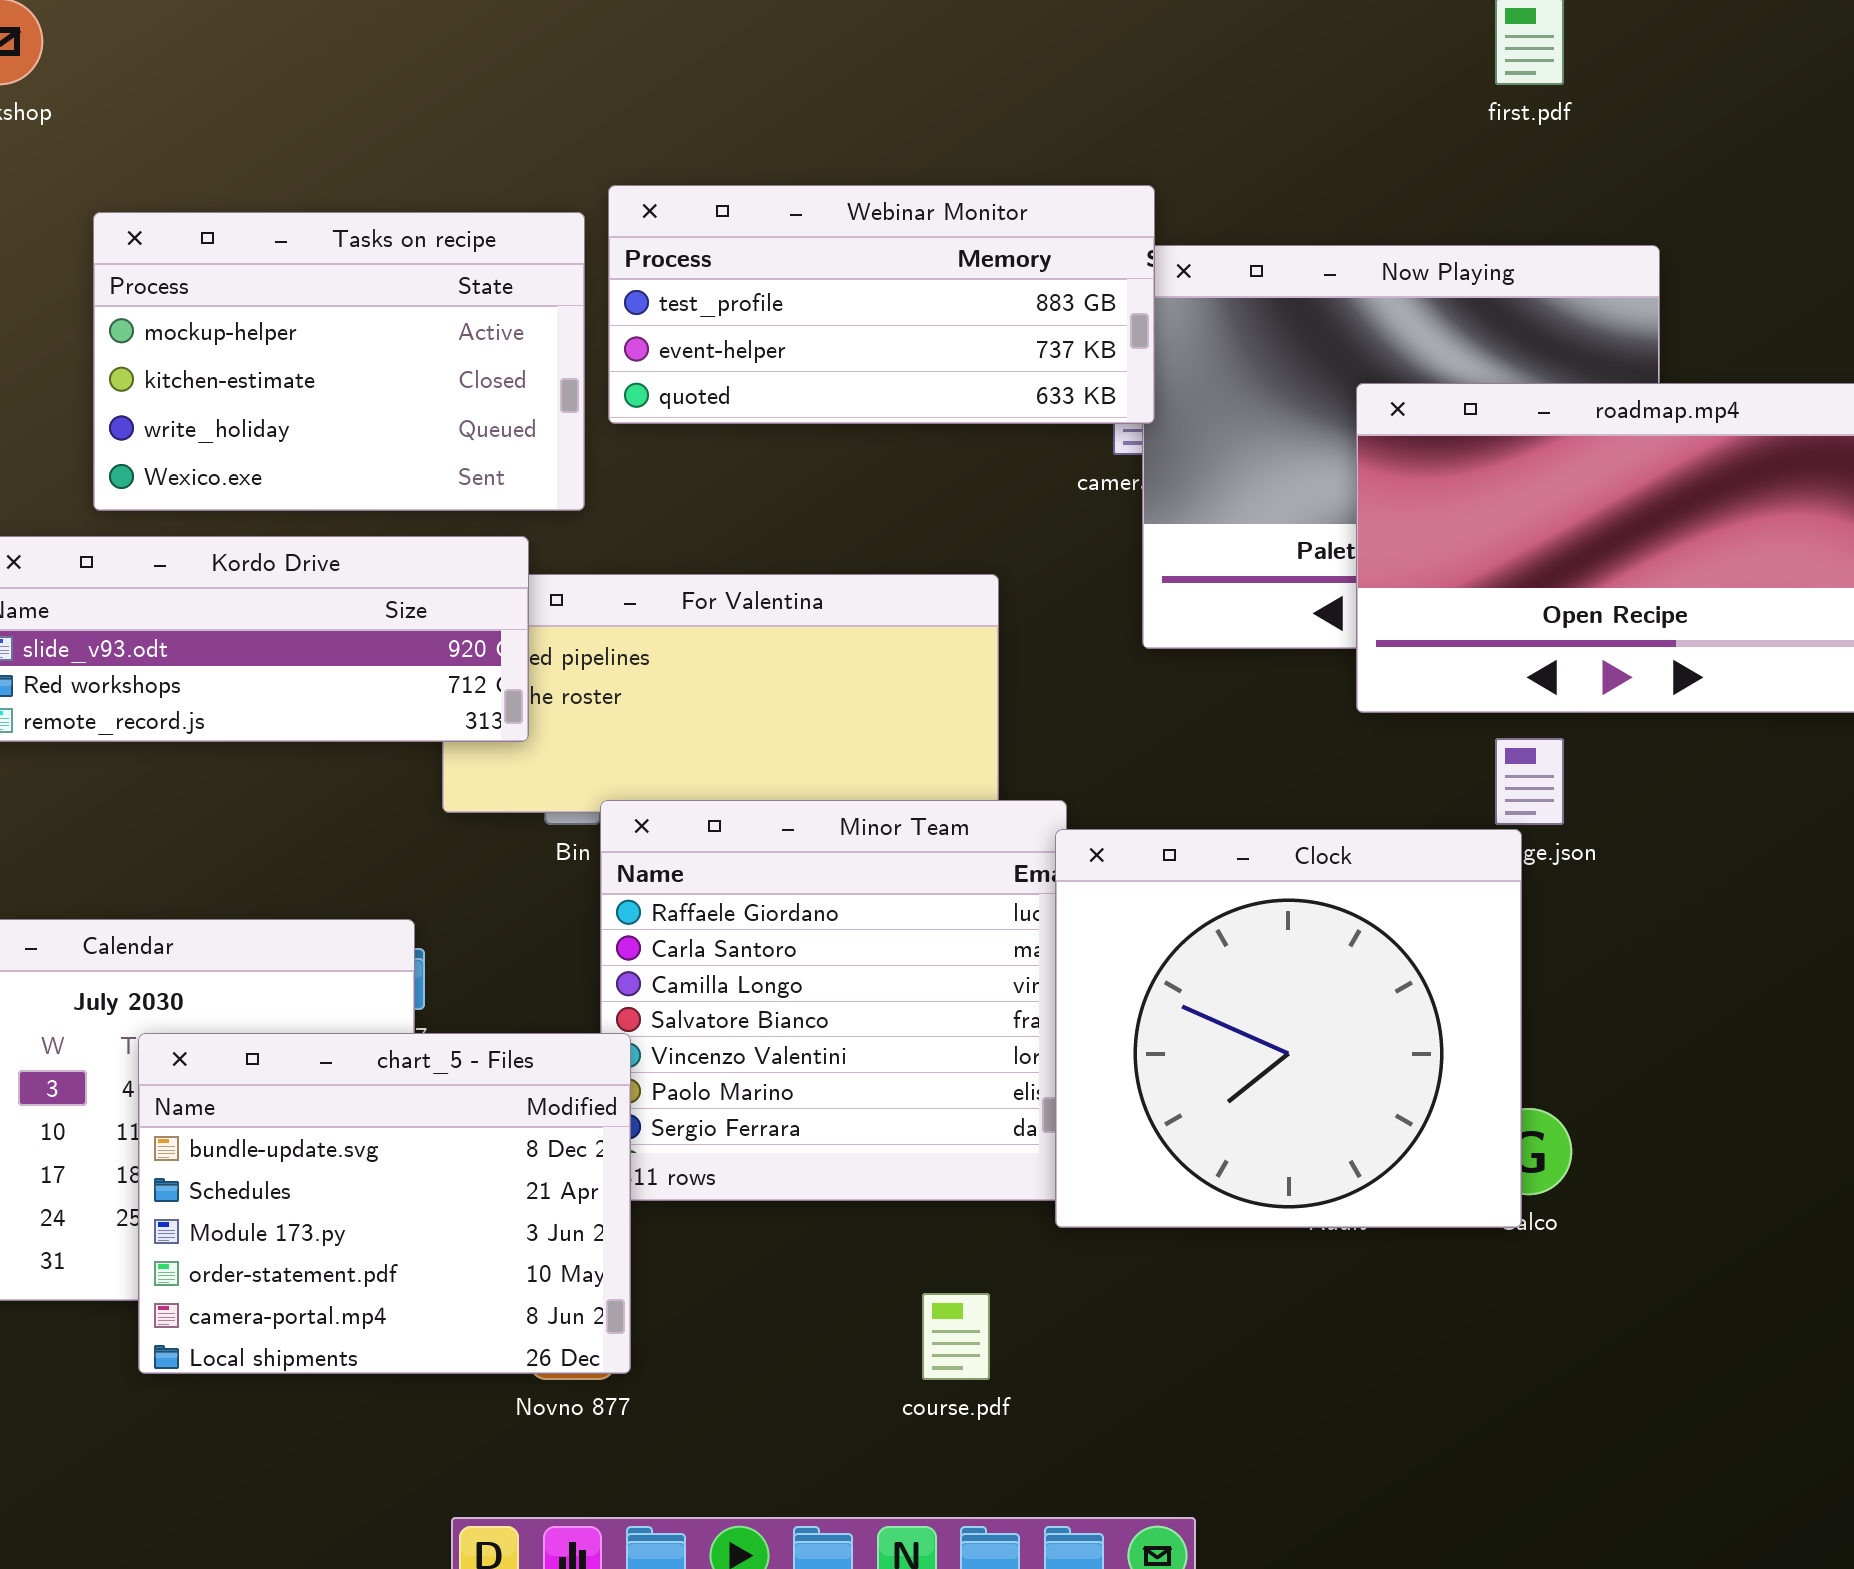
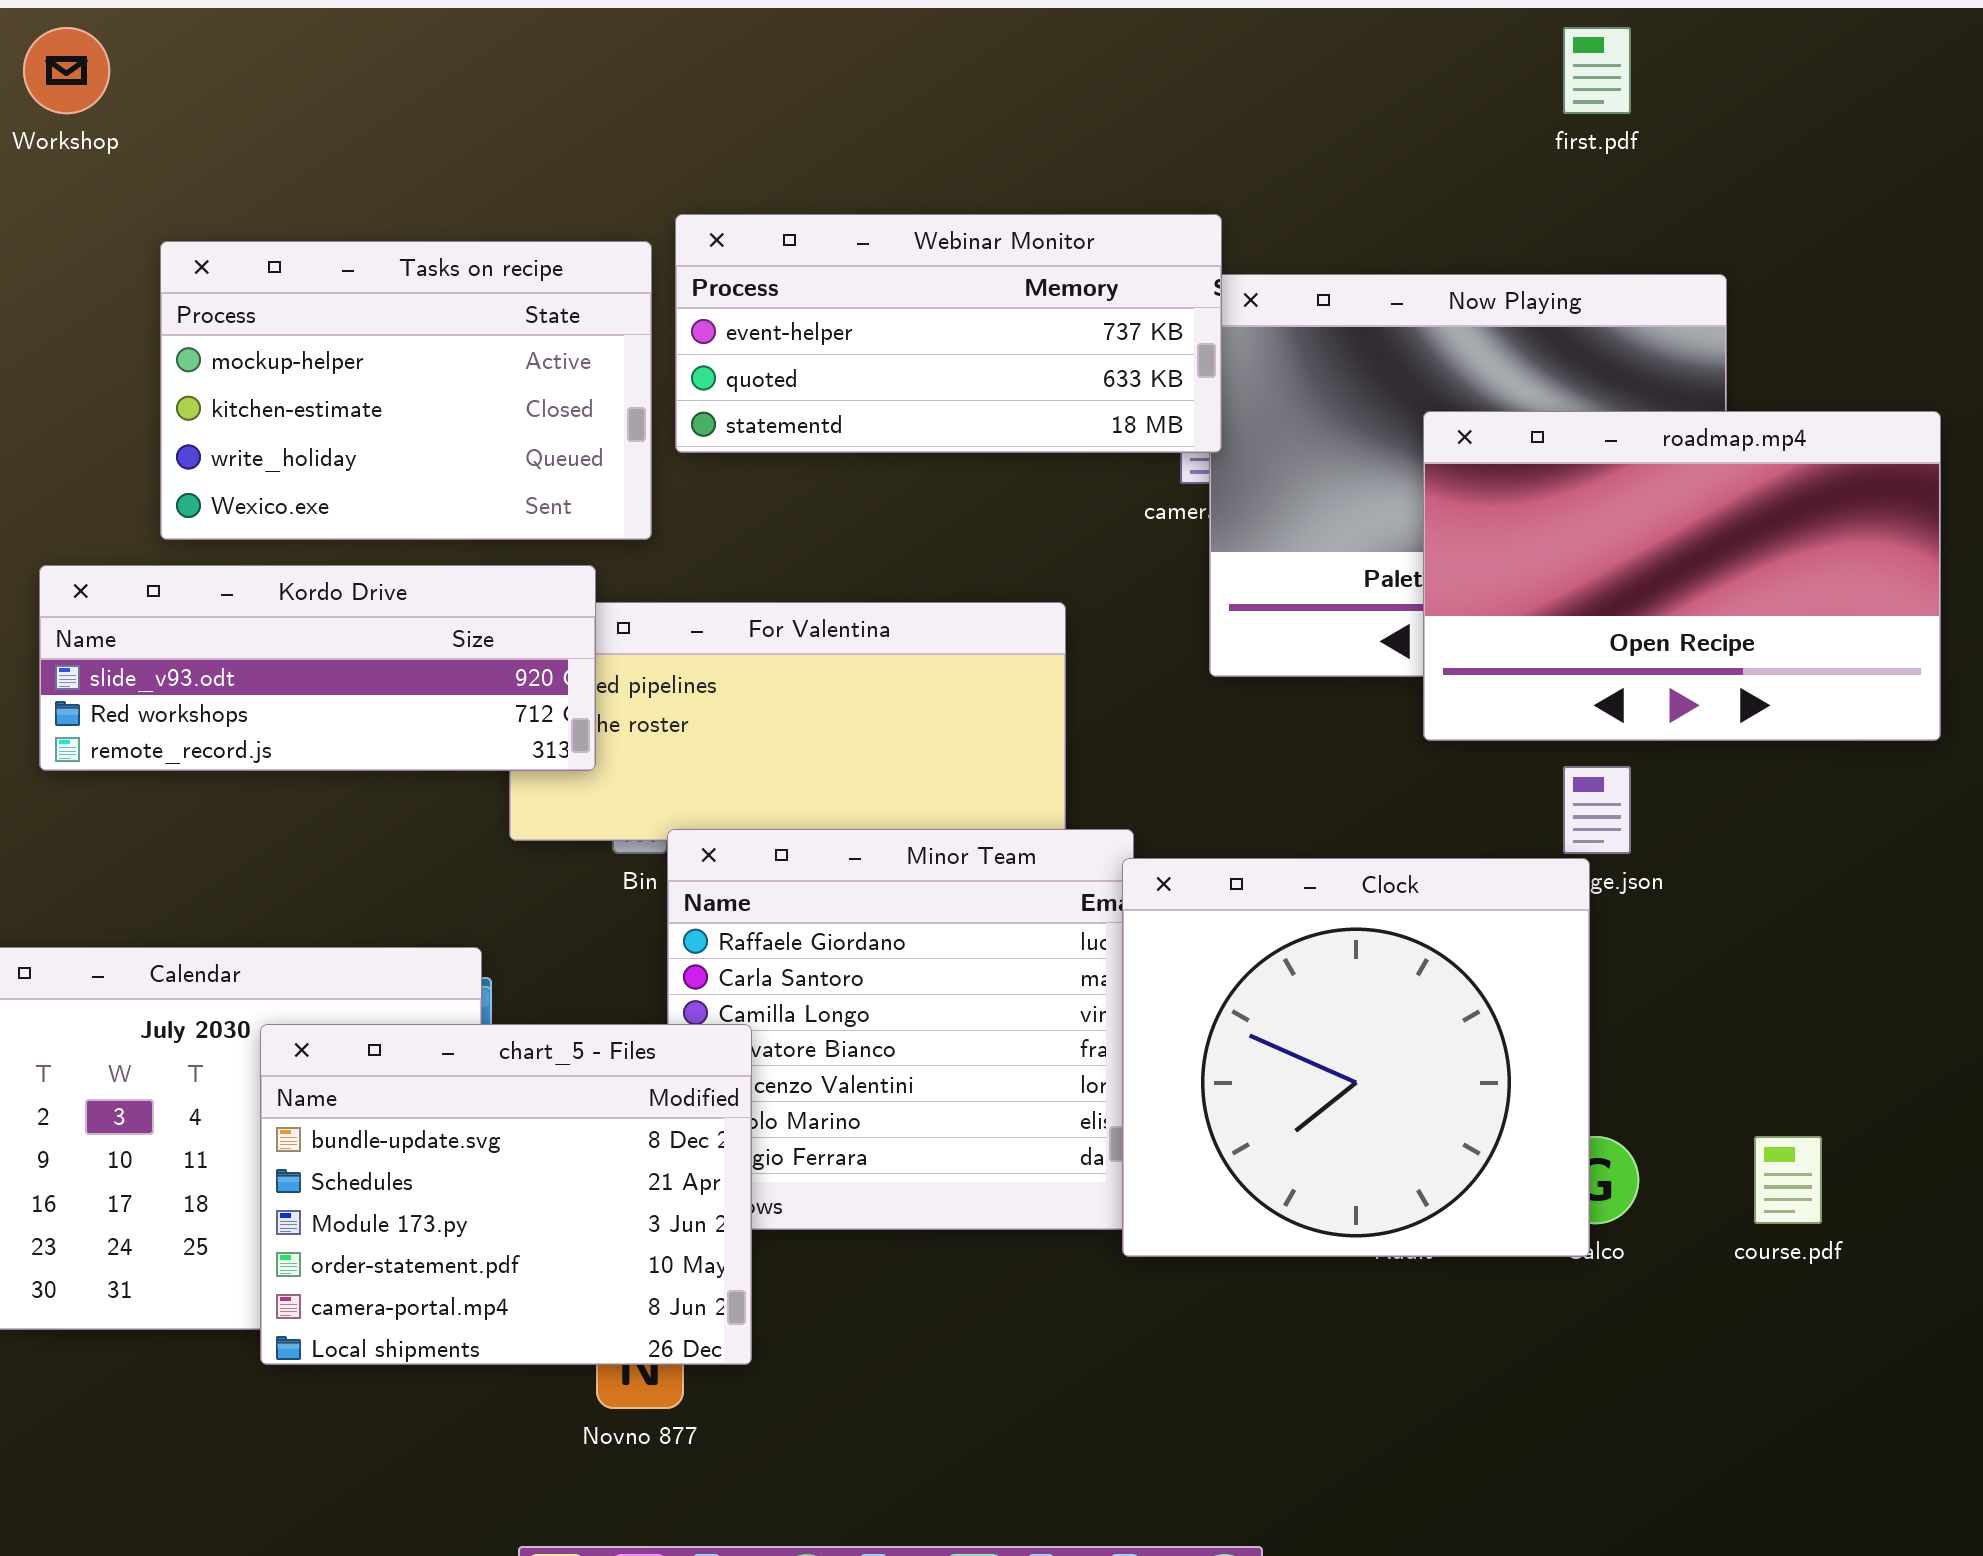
Webinar Monitor: [608,185,1155,424] -> [675,214,1222,453], scrolled down 1 row
chart_5 - Files: [138,1033,631,1374] -> [260,1024,752,1365], moved
course.pdf: [922,1293,990,1380] -> [1754,1136,1822,1224], moved

